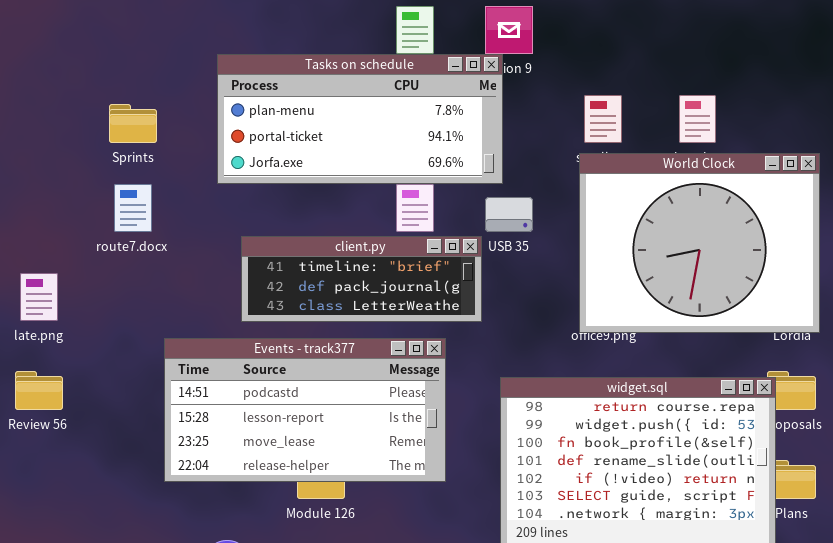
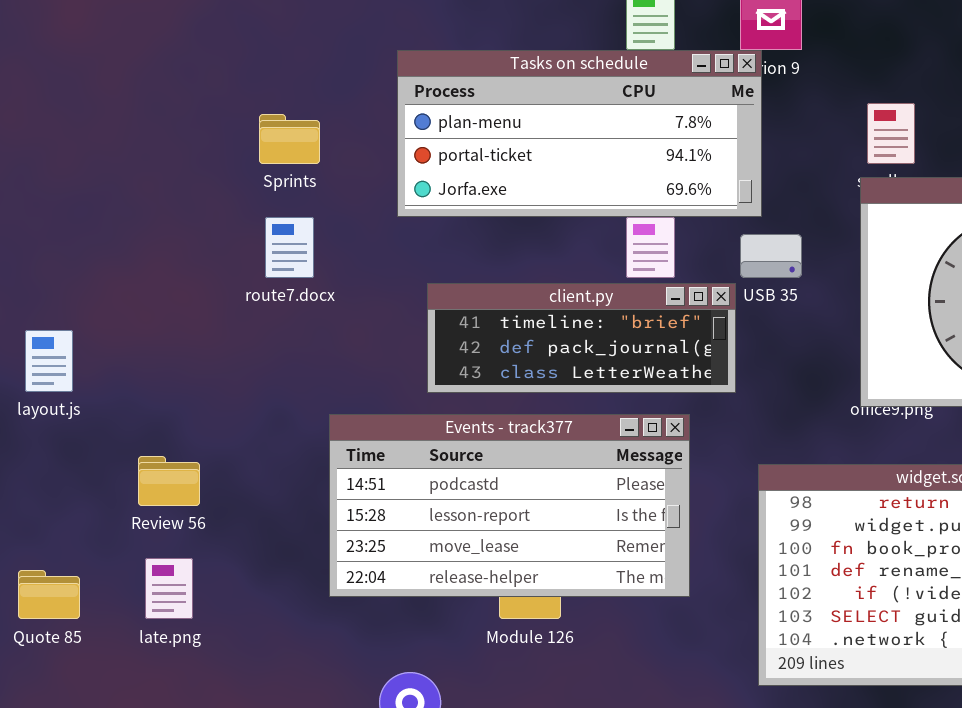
late.png: [20,273,58,321] -> [145,558,193,619], moved

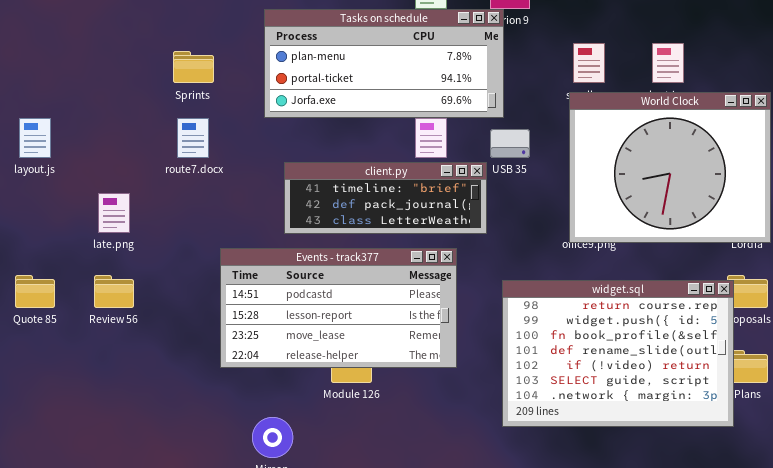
layout.js: [25,330,73,392] -> [19,118,51,158], moved
late.png: [145,558,193,619] -> [98,193,130,233], moved
Quote 85: [18,570,80,619] -> [15,275,55,308], moved

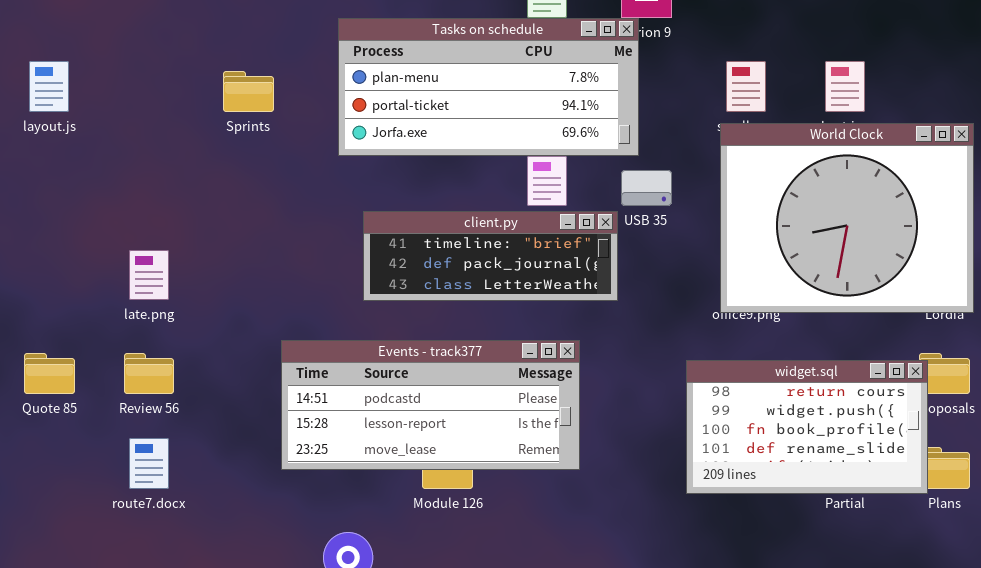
layout.js: [19,118,51,158] -> [29,61,69,112], moved
route7.docx: [177,118,209,158] -> [129,438,169,489], moved
Events - track377: [220,248,457,368] -> [281,340,580,470], resized
widget.sql: [502,280,734,427] -> [686,360,928,494], resized

